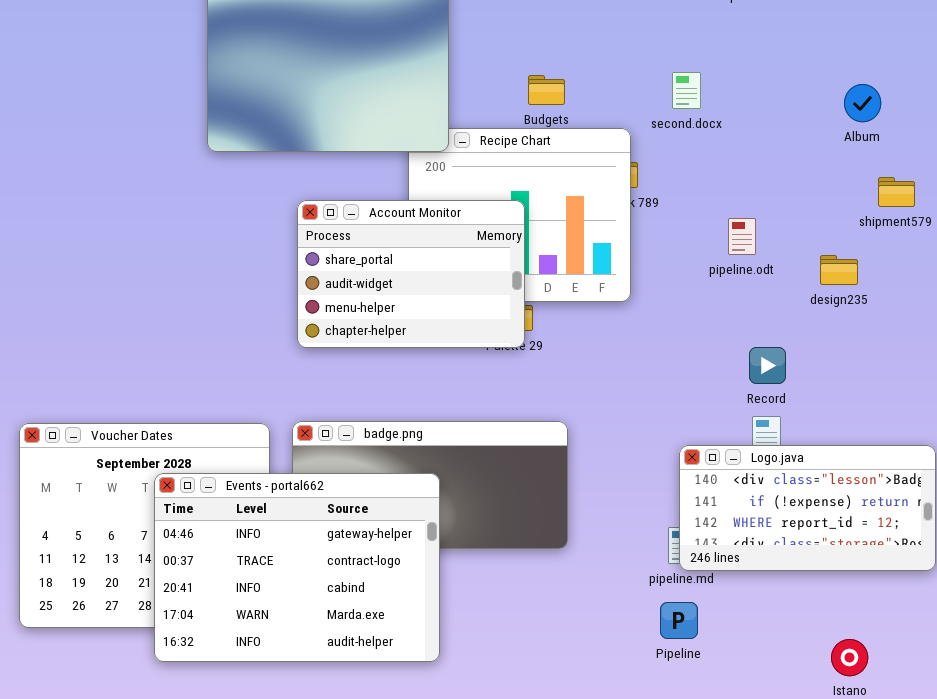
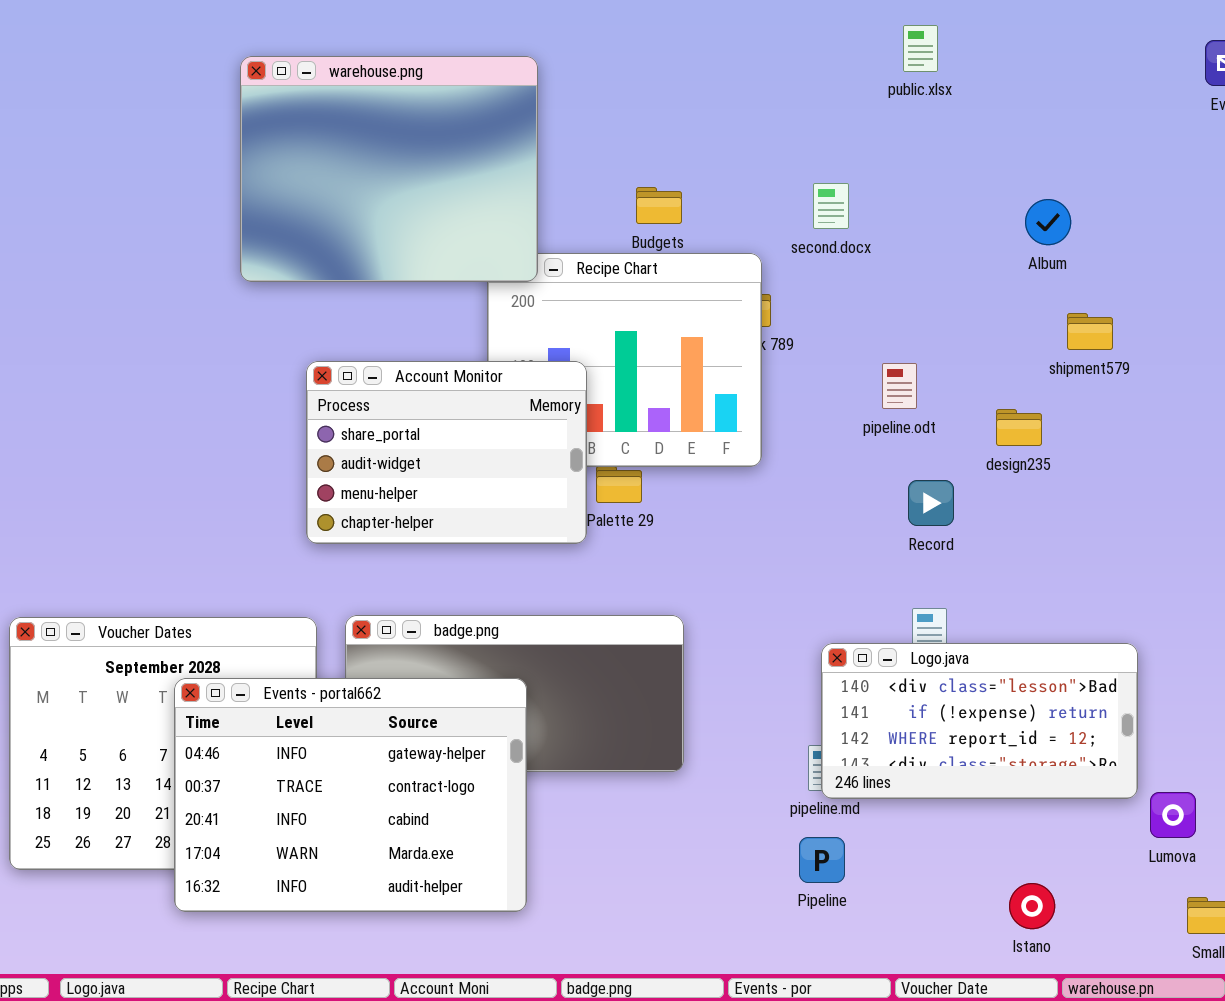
Account Monitor: [297,200,525,348] -> [306,361,587,544], moved
Record: [749,347,786,384] -> [908,480,954,526], moved

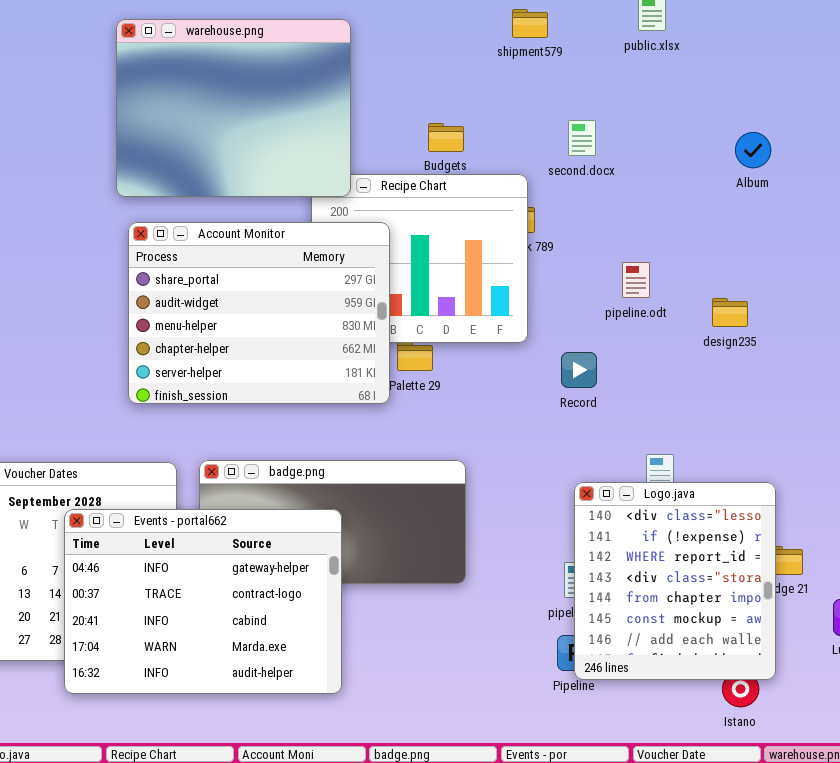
shipment579: [1067,313,1113,350] -> [512,9,548,38], moved
Account Monitor: [306,361,587,544] -> [128,222,390,404], resized
Record: [908,480,954,526] -> [561,352,597,388], moved
Logo.java: [821,643,1138,799] -> [574,482,776,680], resized

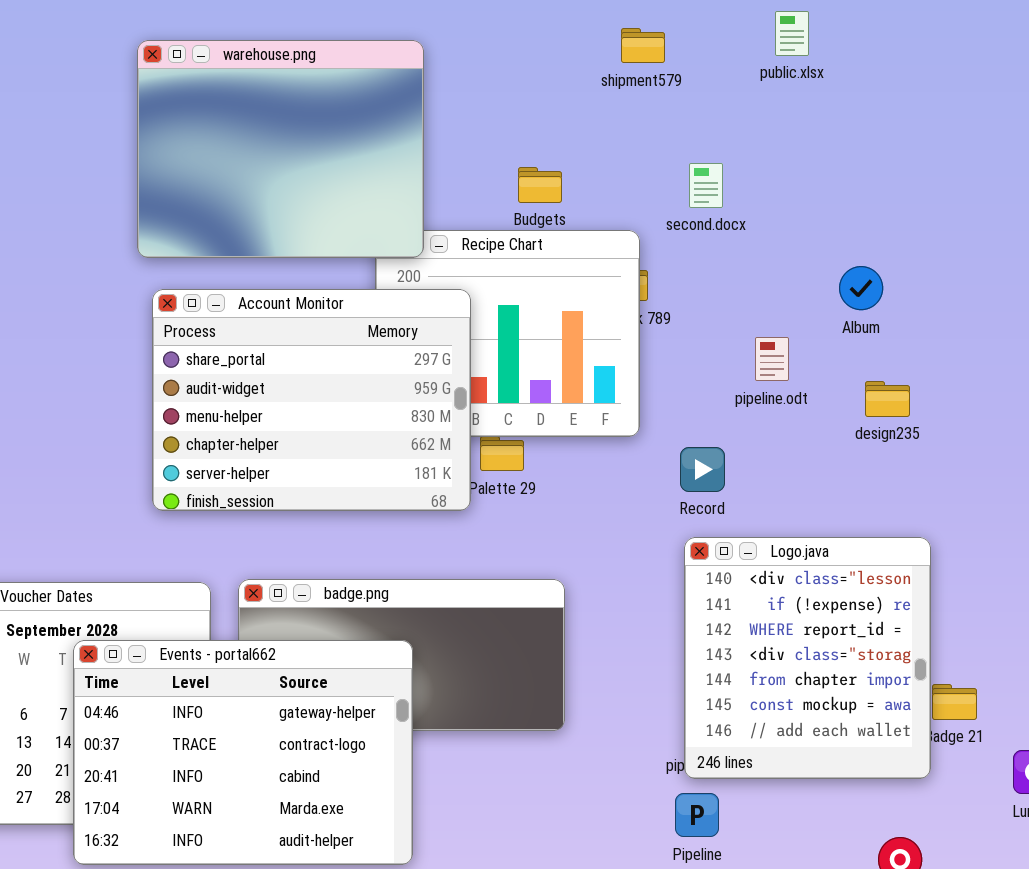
Album: [735,132,771,168] -> [839,266,883,310], moved
Logo.java: [574,482,776,680] -> [684,537,931,779], moved

